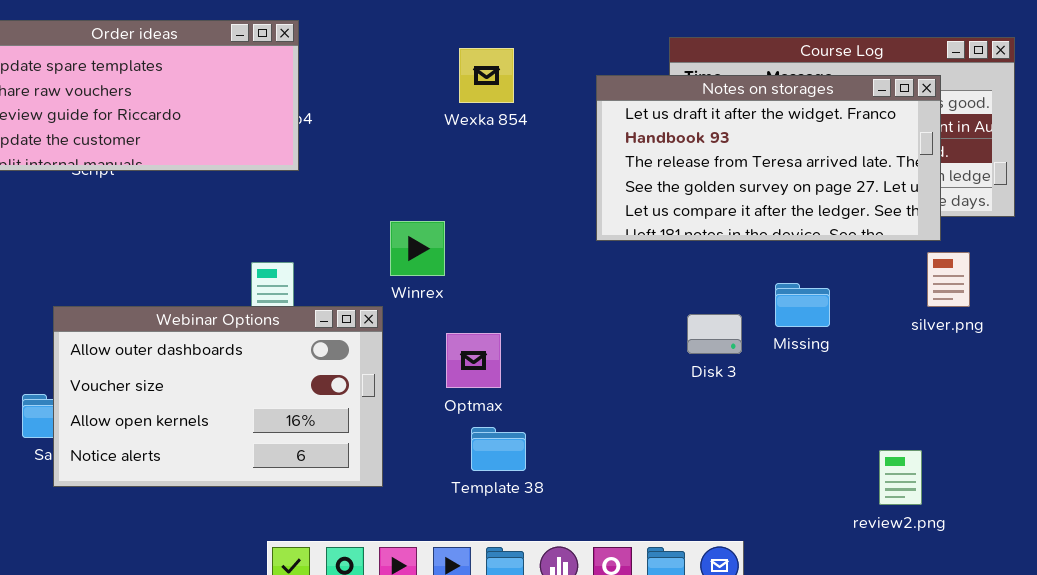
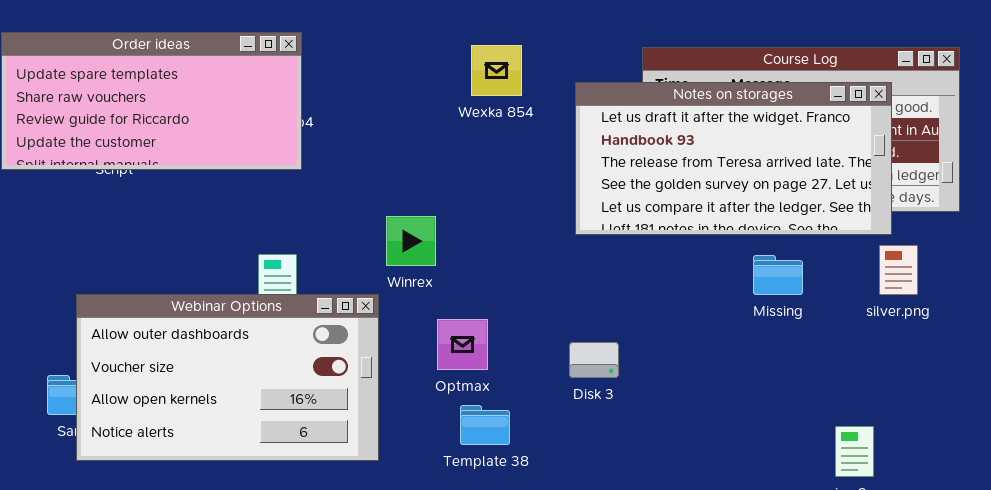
Wexka 854: [459,48,514,103] -> [471,45,522,96], moved
Missing: [775,283,830,327] -> [753,255,803,295], moved
Disk 3: [687,314,742,354] -> [569,342,619,378], moved

